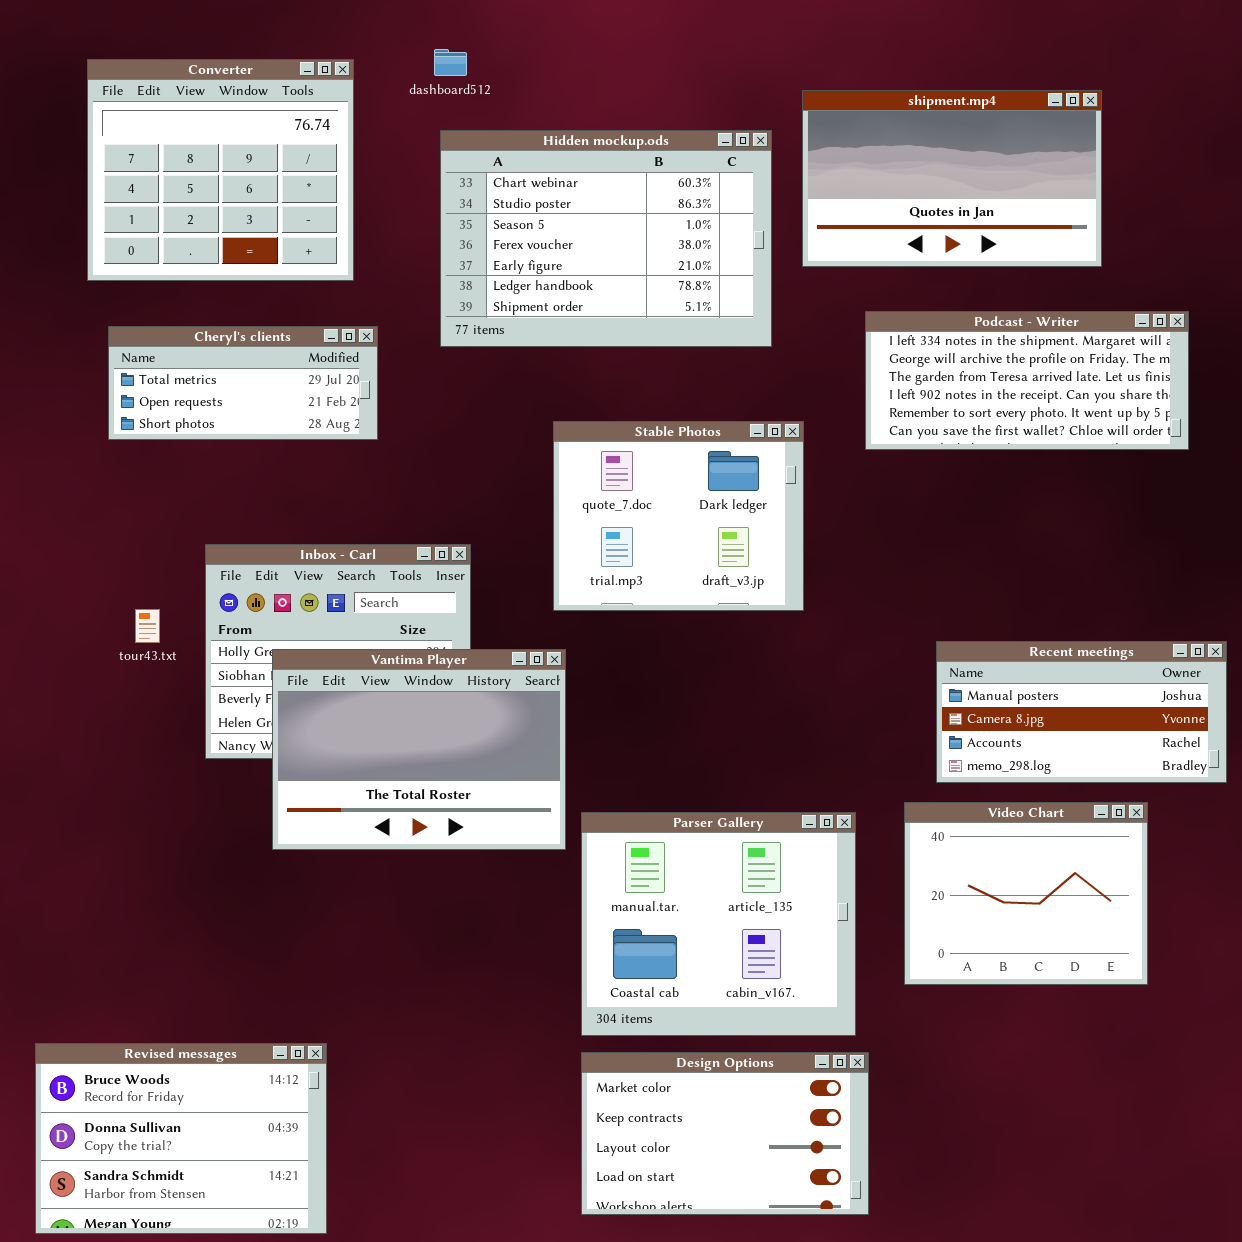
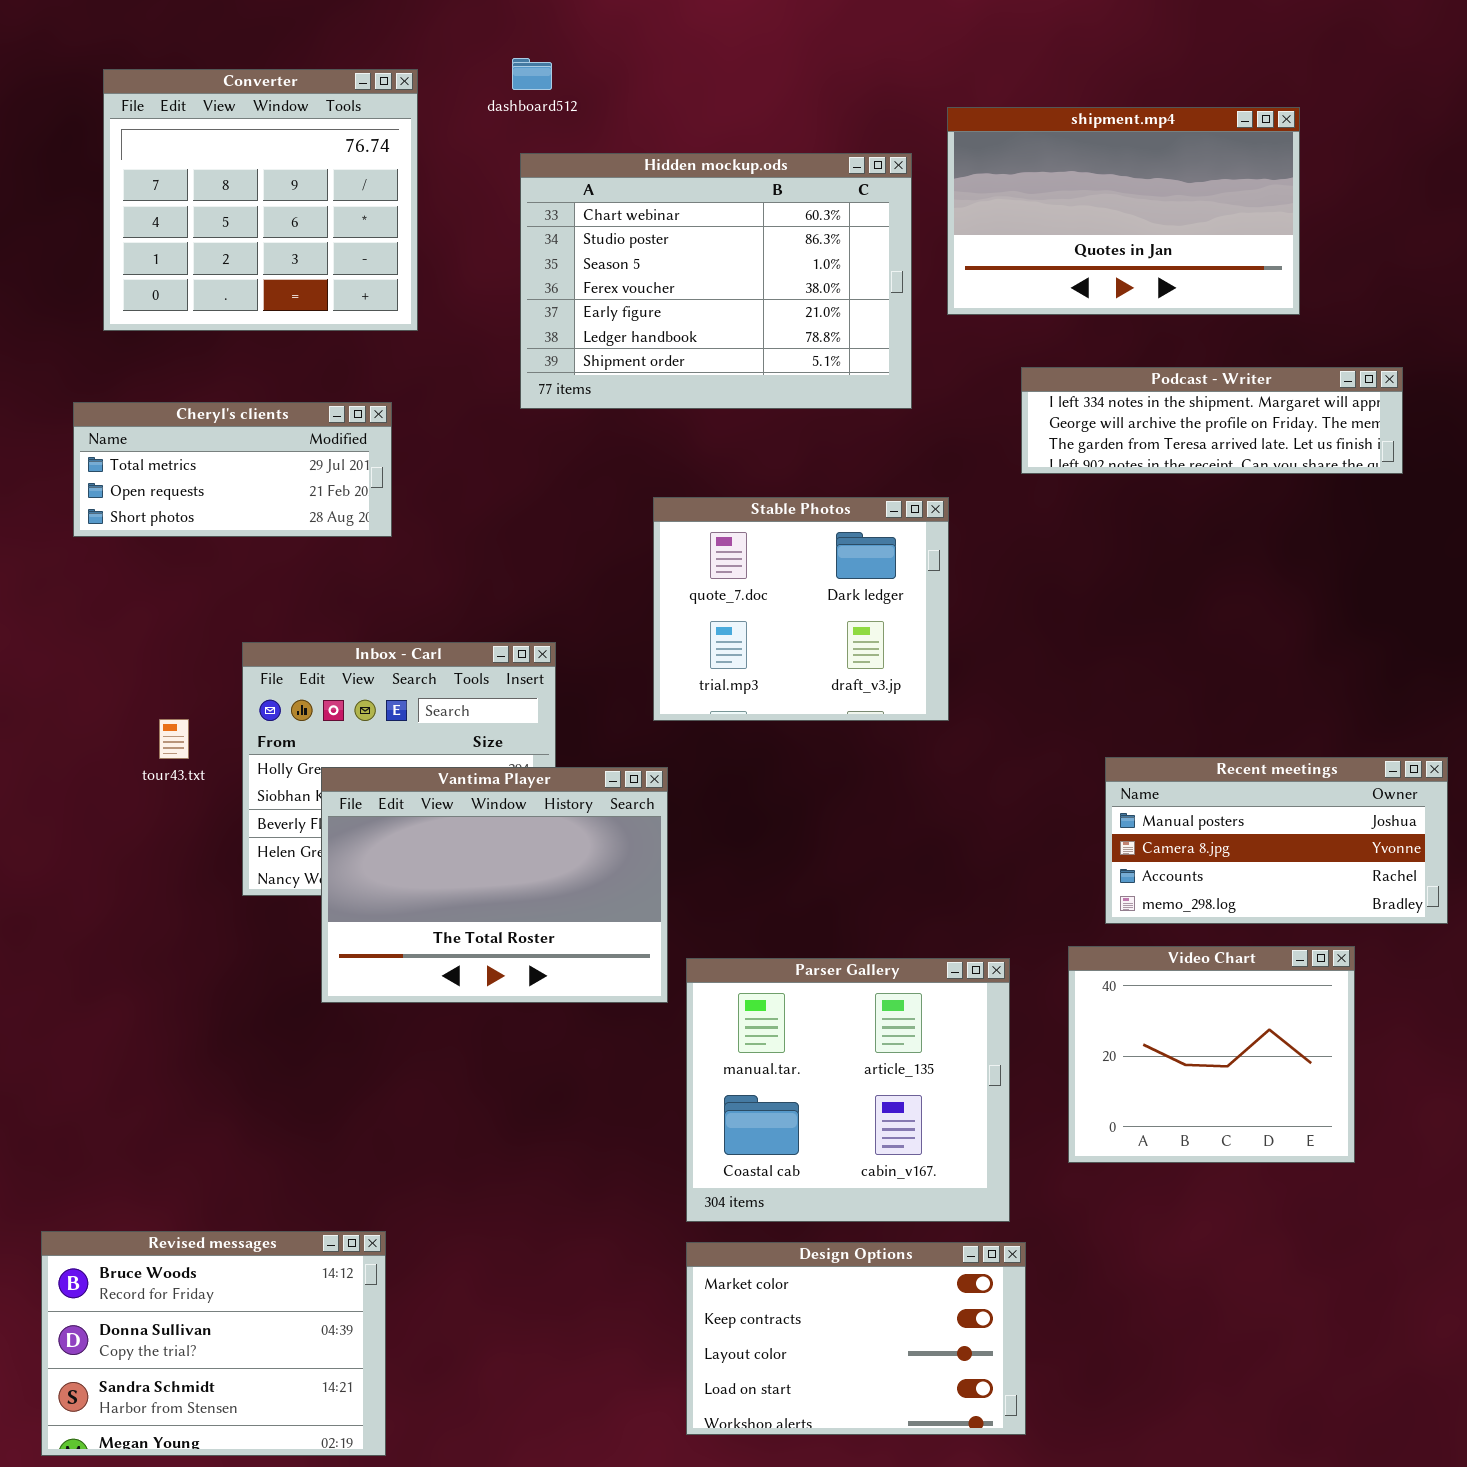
Podcast - Writer: [865,311,1189,450] -> [1021,367,1403,474], resized
Cheryl's clients: [108,326,378,440] -> [73,402,392,537], moved

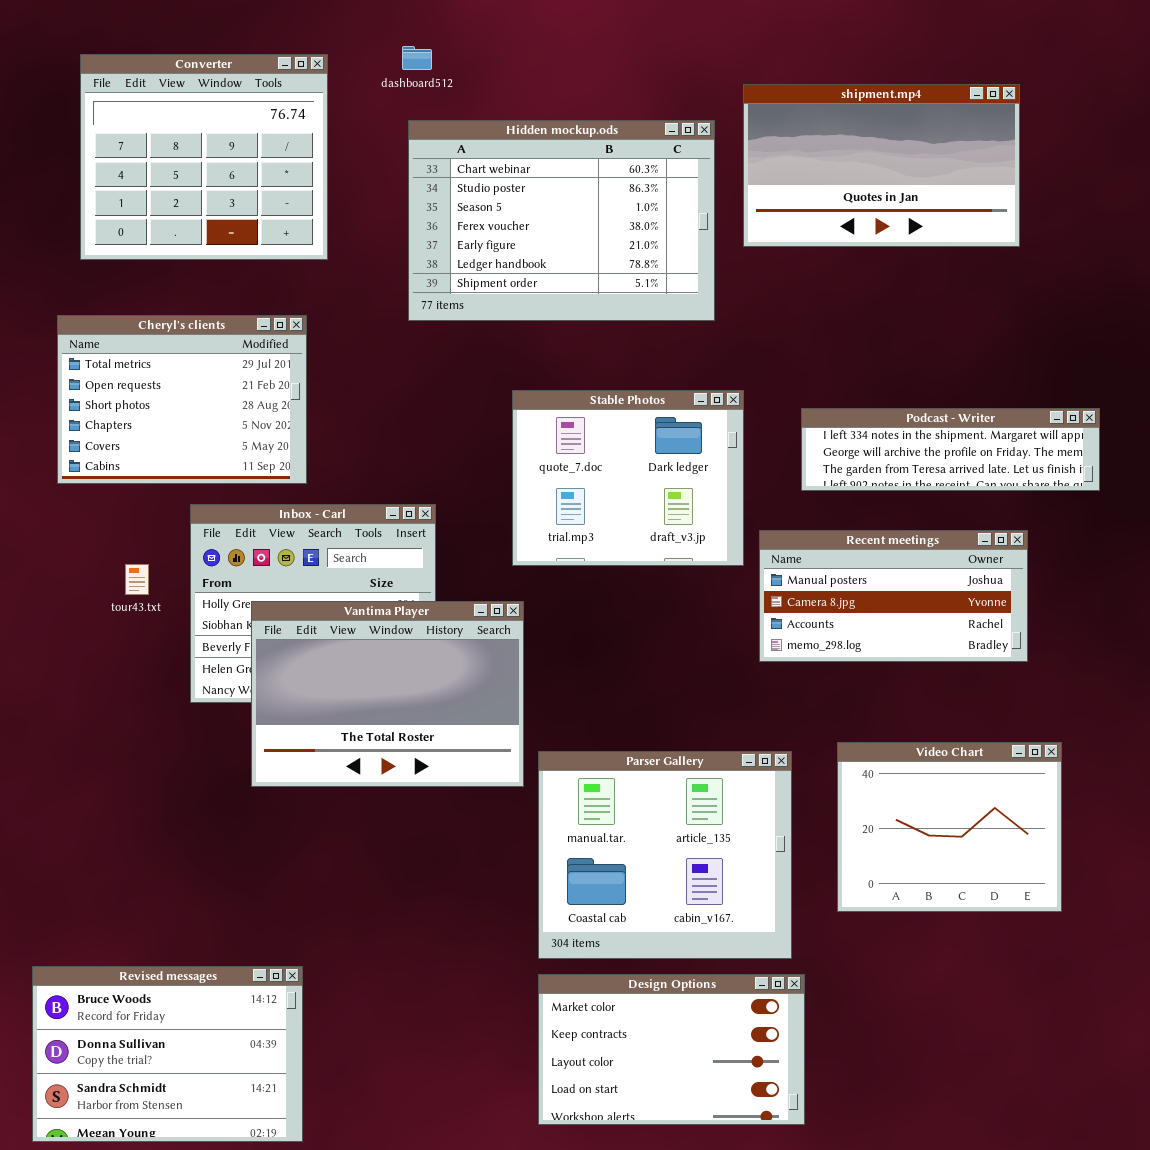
Podcast - Writer: [1021,367,1403,474] -> [801,408,1100,491], moved
Cheryl's clients: [73,402,392,537] -> [57,315,307,484], resized
Recent meetings: [1105,757,1448,924] -> [759,530,1028,662], moved

